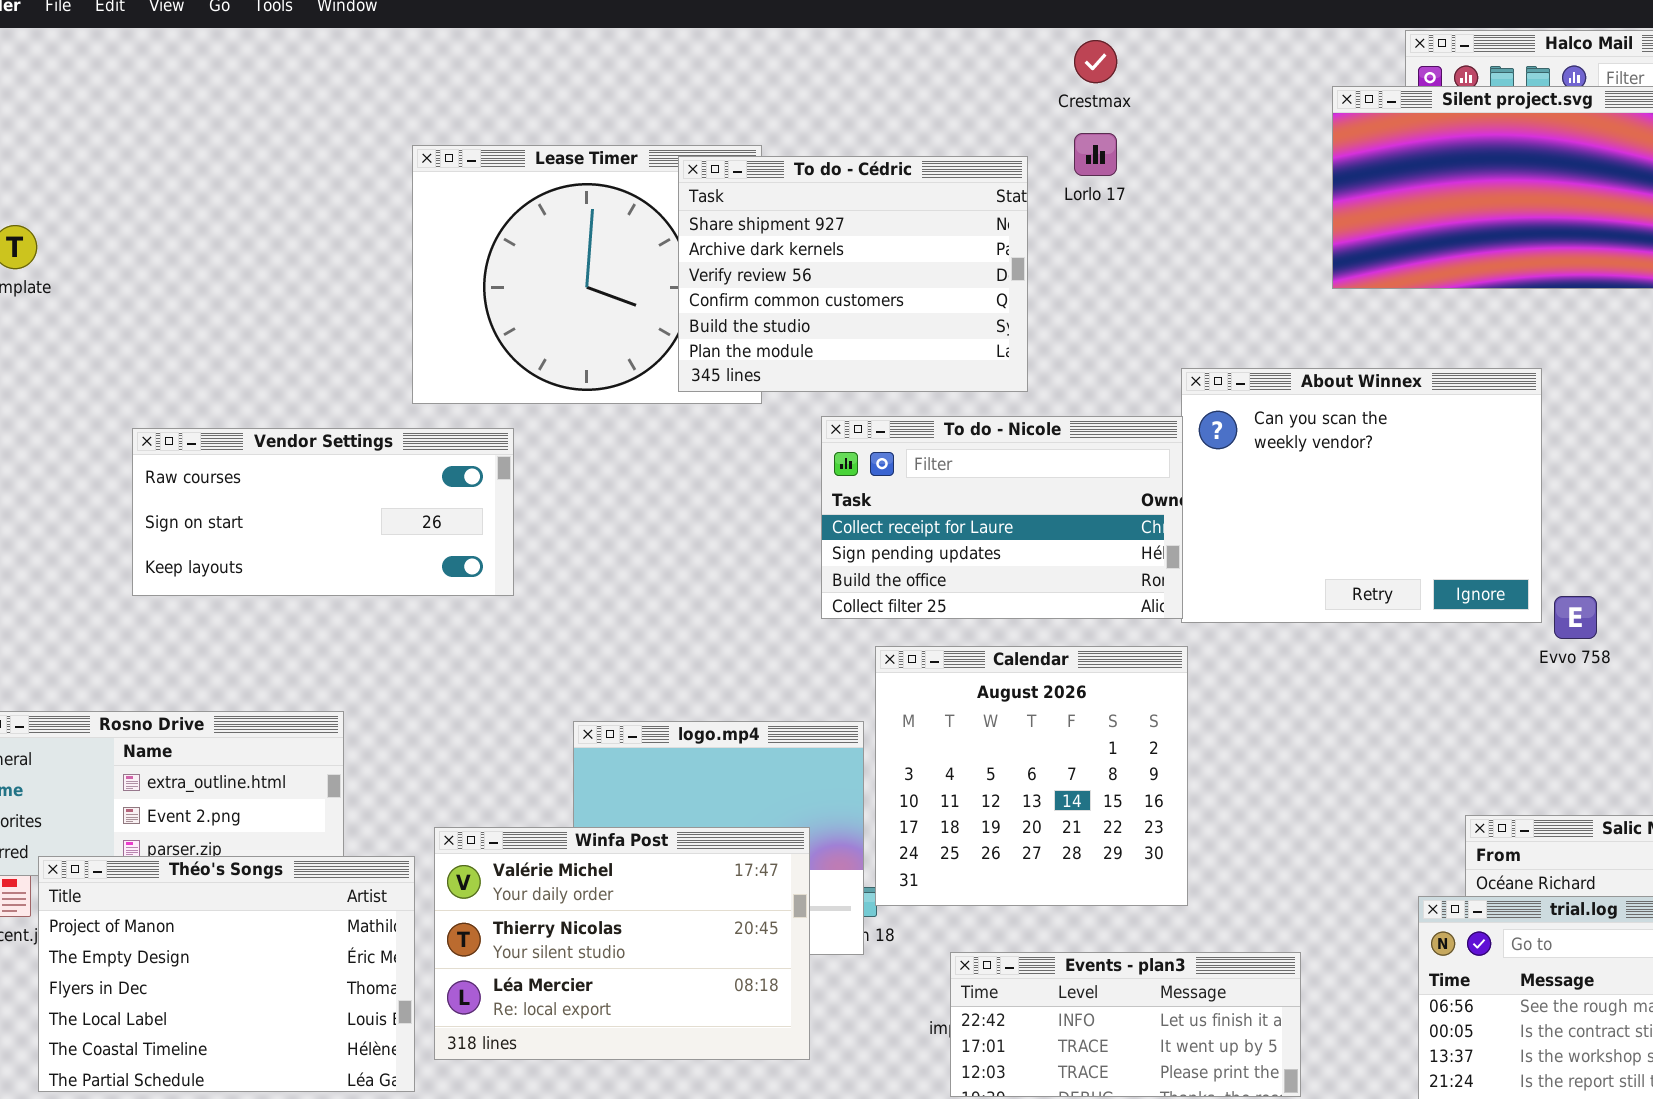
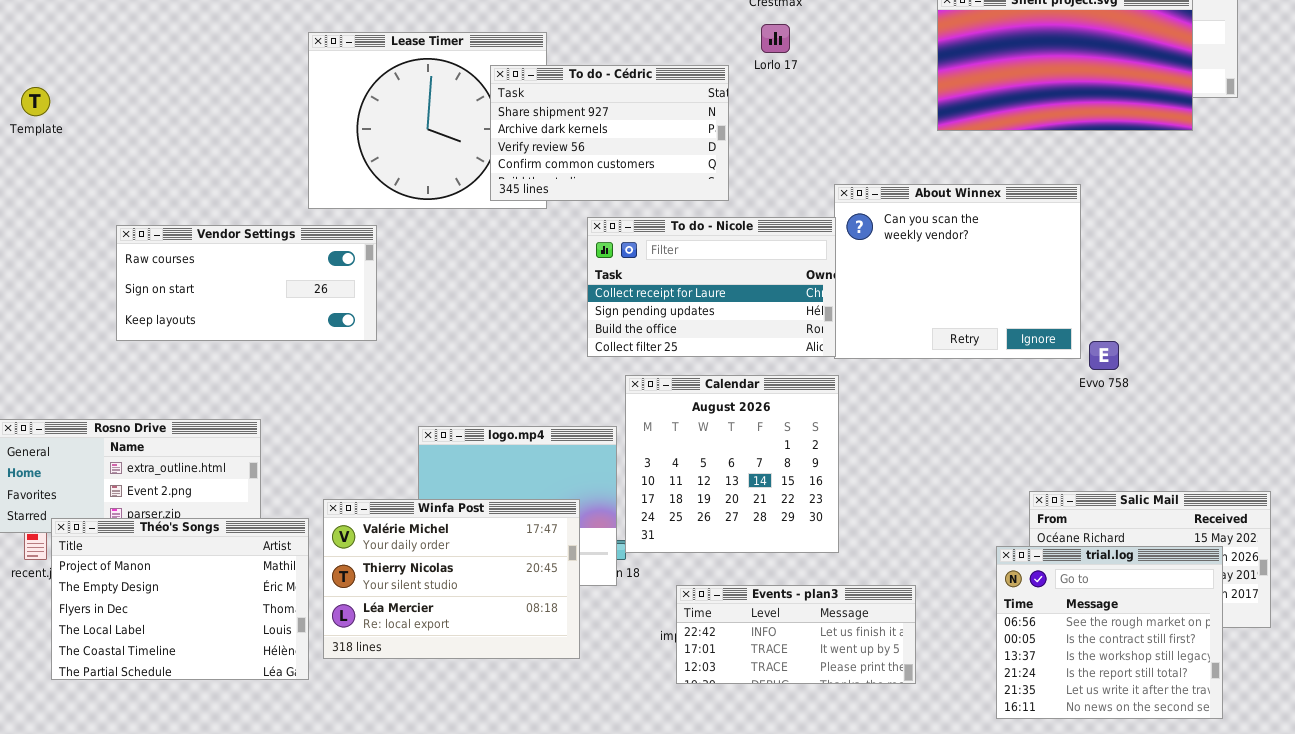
To do - Cédric: [678,156,1028,392] -> [490,65,729,201], resized

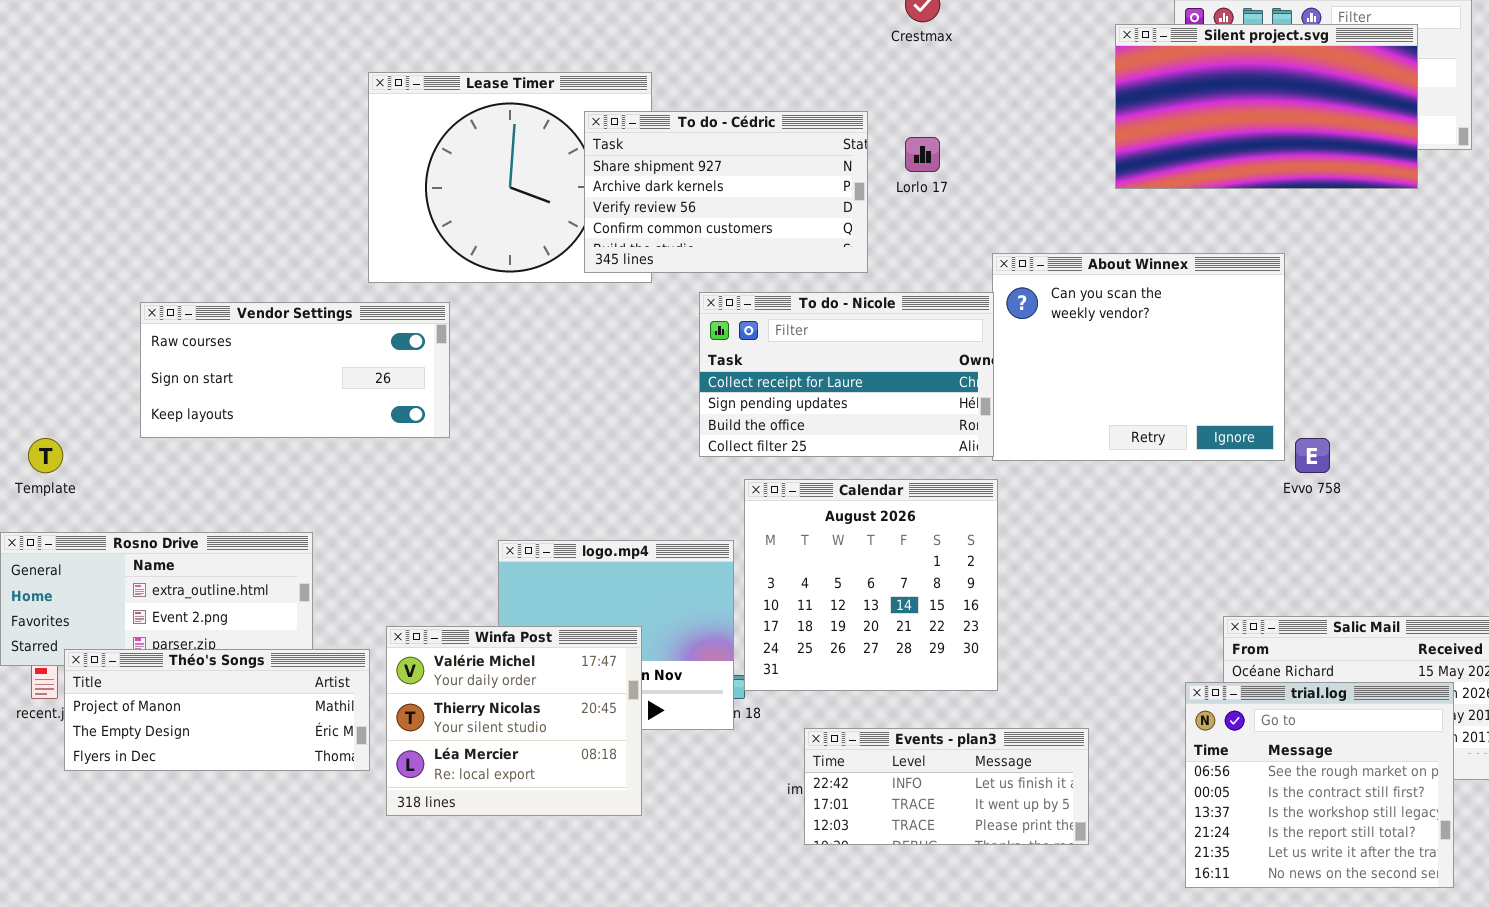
Lorlo 17: [761,24,790,53] -> [905,137,940,172], moved
Template: [21,87,50,116] -> [28,438,63,473], moved
Winfa Post: [323,499,580,659] -> [386,626,642,816], resized
Théo's Songs: [51,518,309,680] -> [64,649,370,771], resized

